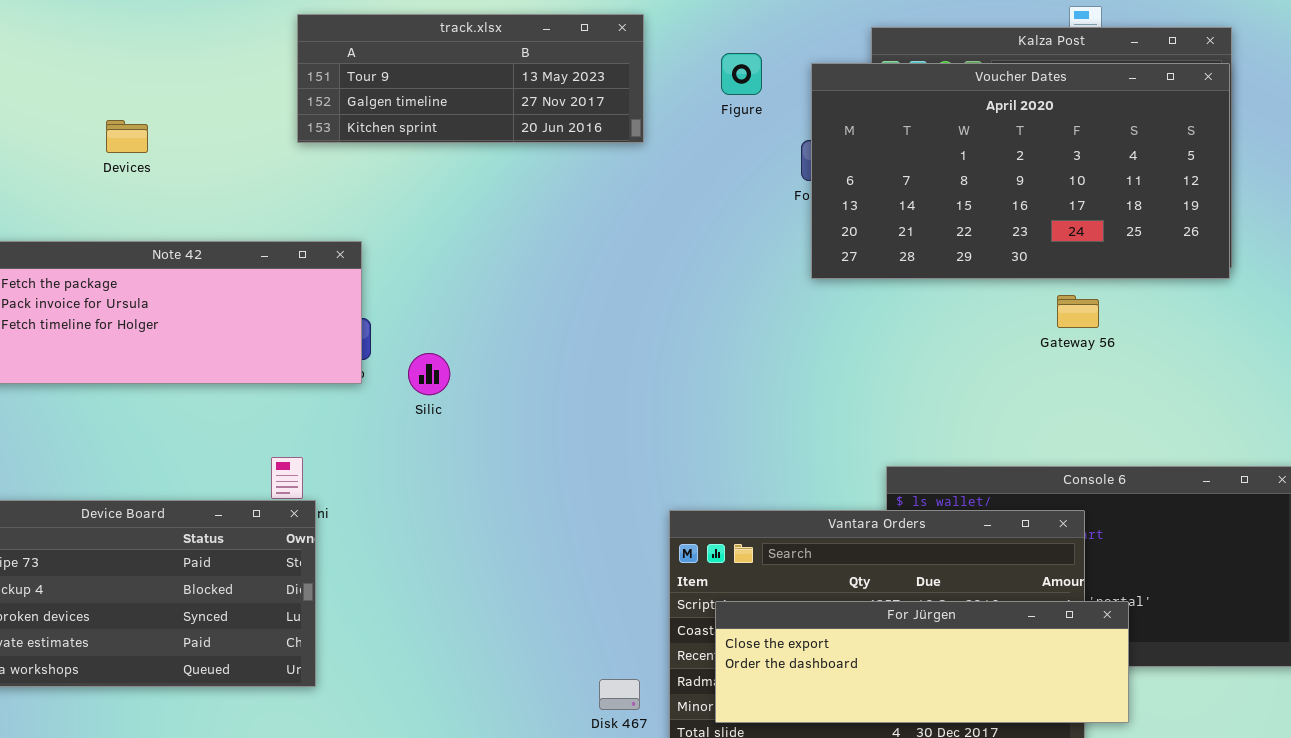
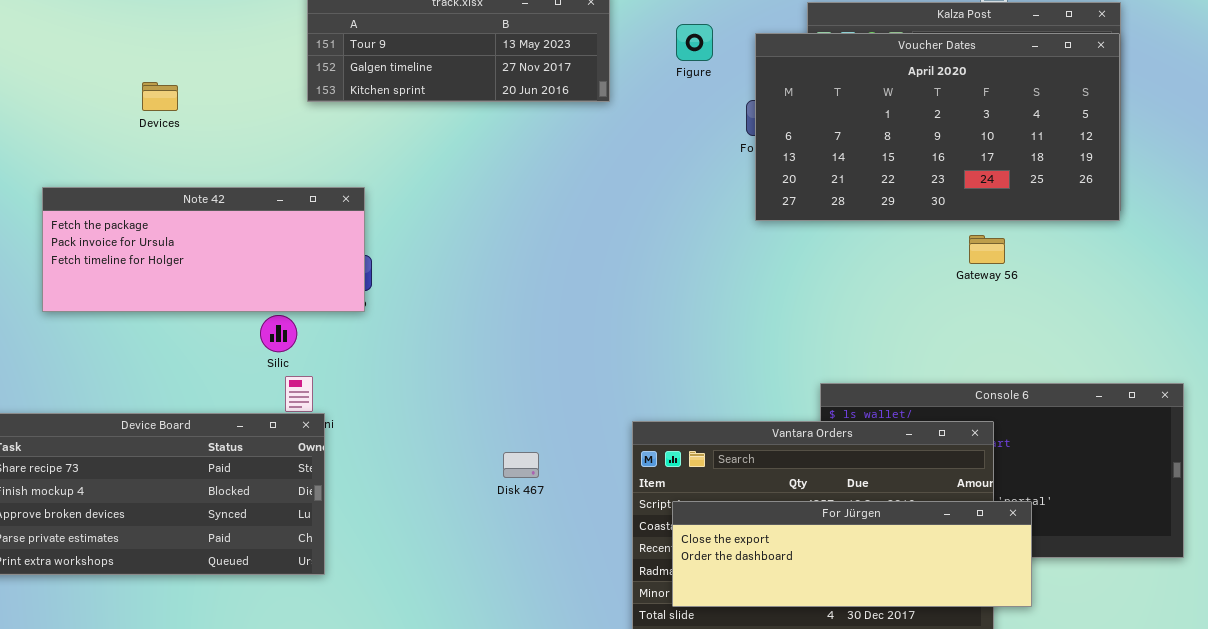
Silic: [408,353,450,395] -> [260,315,297,352], moved
Disk 467: [599,679,640,710] -> [503,452,539,478], moved

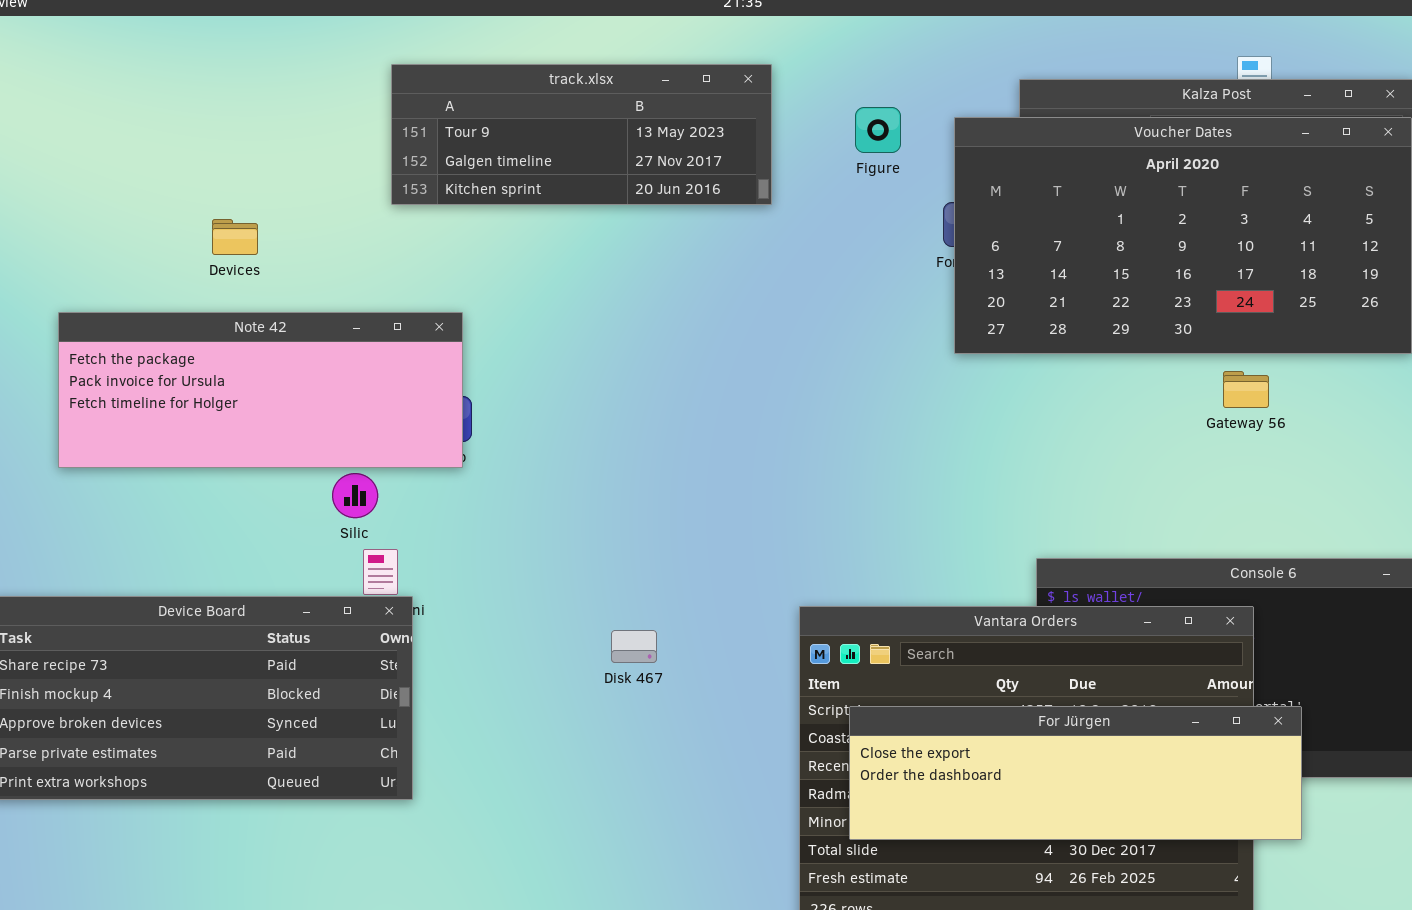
Devices: [142,82,178,111] -> [212,219,258,255], moved
Disk 467: [503,452,539,478] -> [611,630,657,663], moved

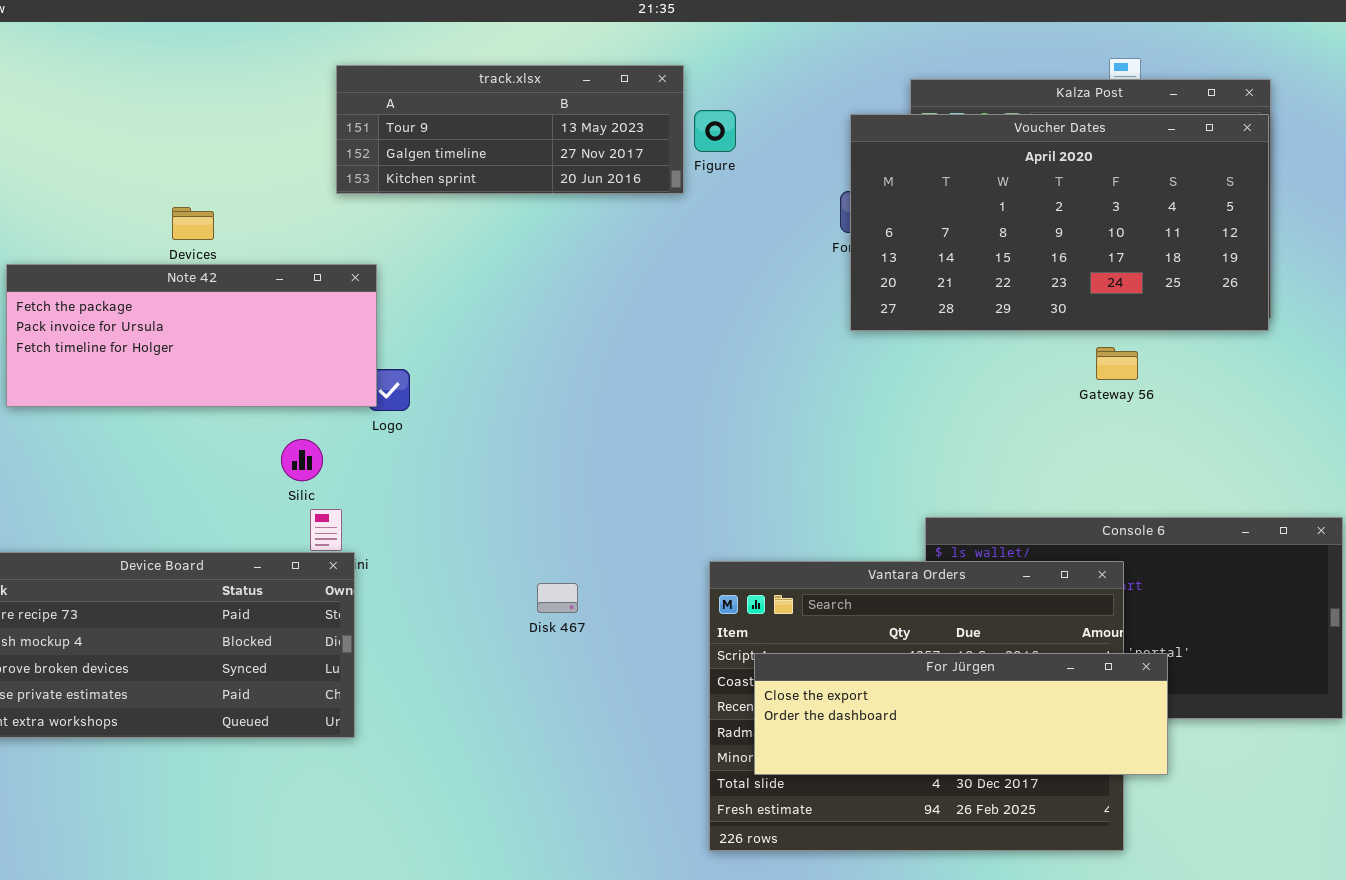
Figure: [855,107,901,153] -> [694,110,736,152], moved
Note 42: [58,312,463,468] -> [6,264,377,407], moved

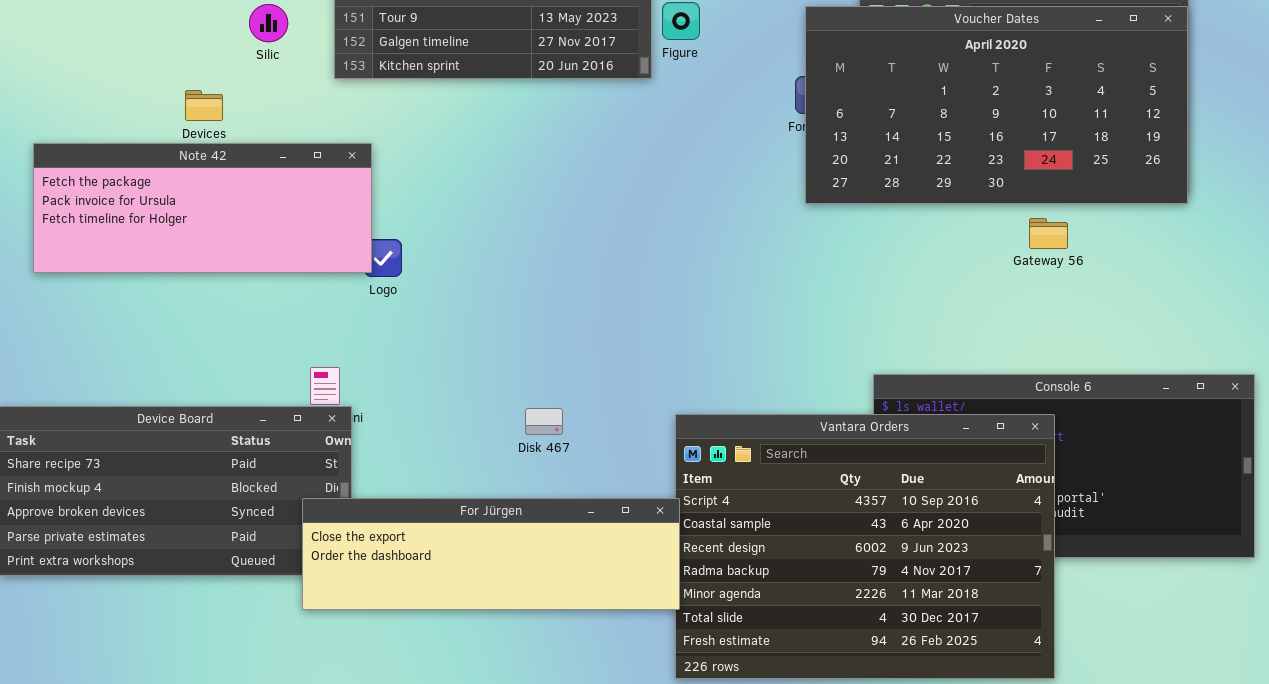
Silic: [281,439,323,481] -> [249,4,288,42], moved
Disk 467: [537,583,578,613] -> [525,408,563,435], moved
For Jürgen: [754,653,1168,775] -> [302,498,680,610], moved

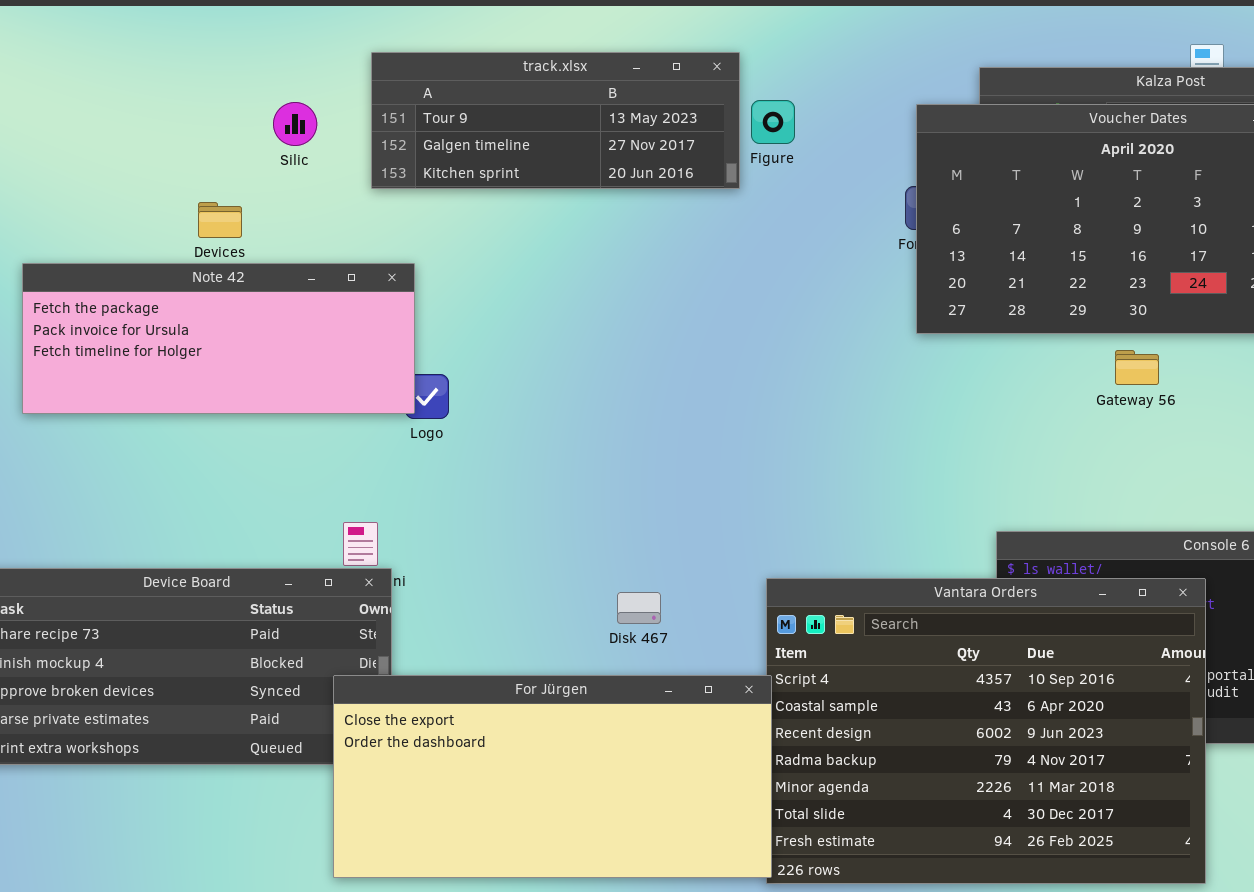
Gateway 56: [1029,218,1068,249] -> [1115,350,1159,385], moved
Disk 467: [525,408,563,435] -> [617,592,661,624], moved
For Jürgen: [302,498,680,610] -> [333,675,772,878], resized

